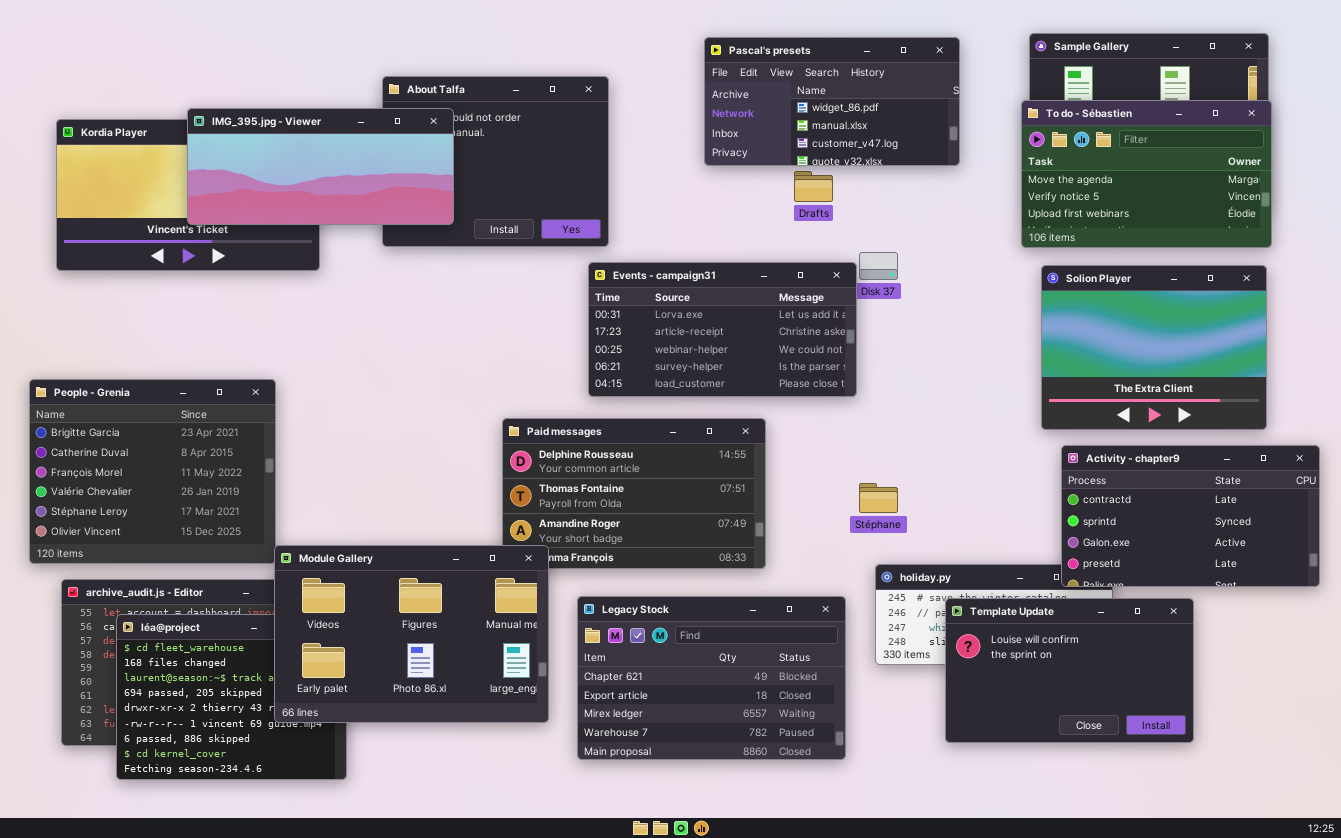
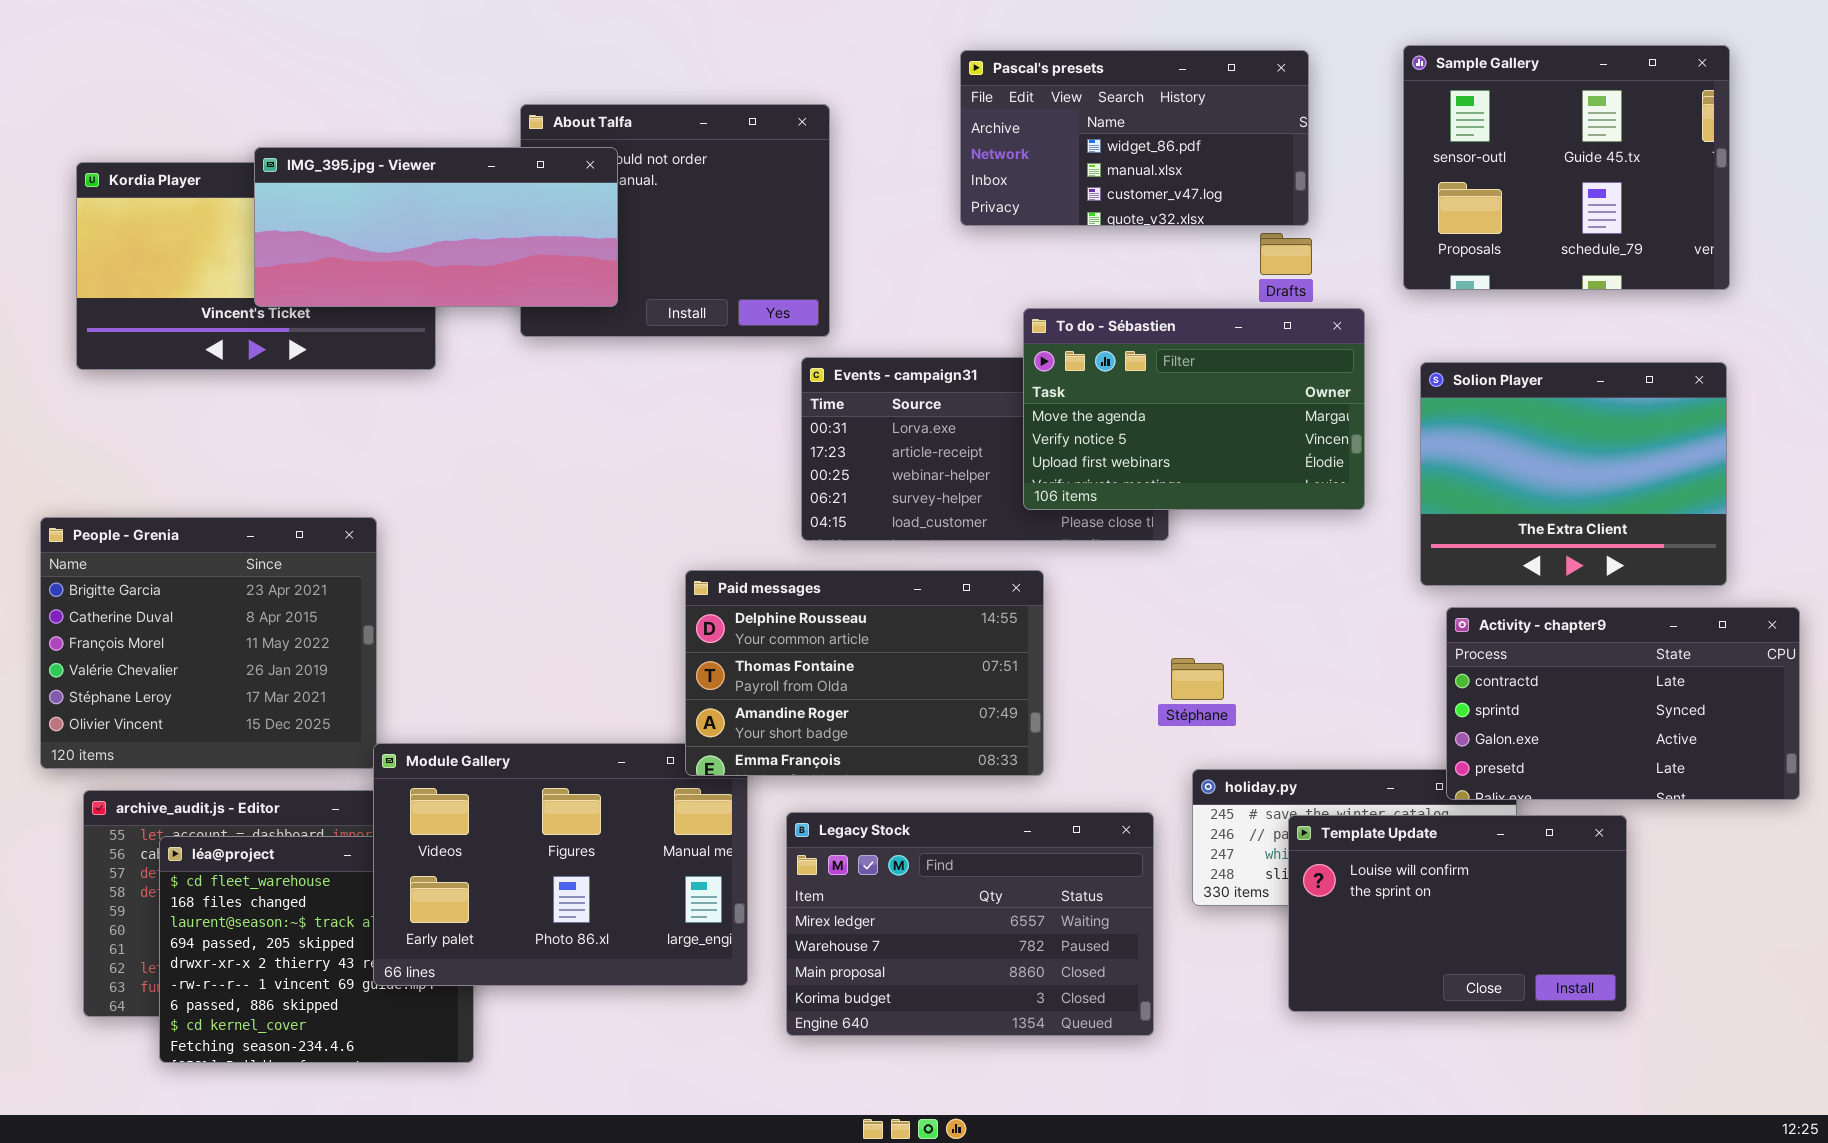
To do - Sébastien: [1021,100,1272,248] -> [1023,308,1365,510], moved
Drafts: [794,171,833,202] -> [1260,233,1312,275], moved
Paid messages: [502,418,766,569] -> [685,570,1044,776], raised
Legacy Stock: [577,596,846,760] -> [786,812,1154,1036], scrolled down 2 rows

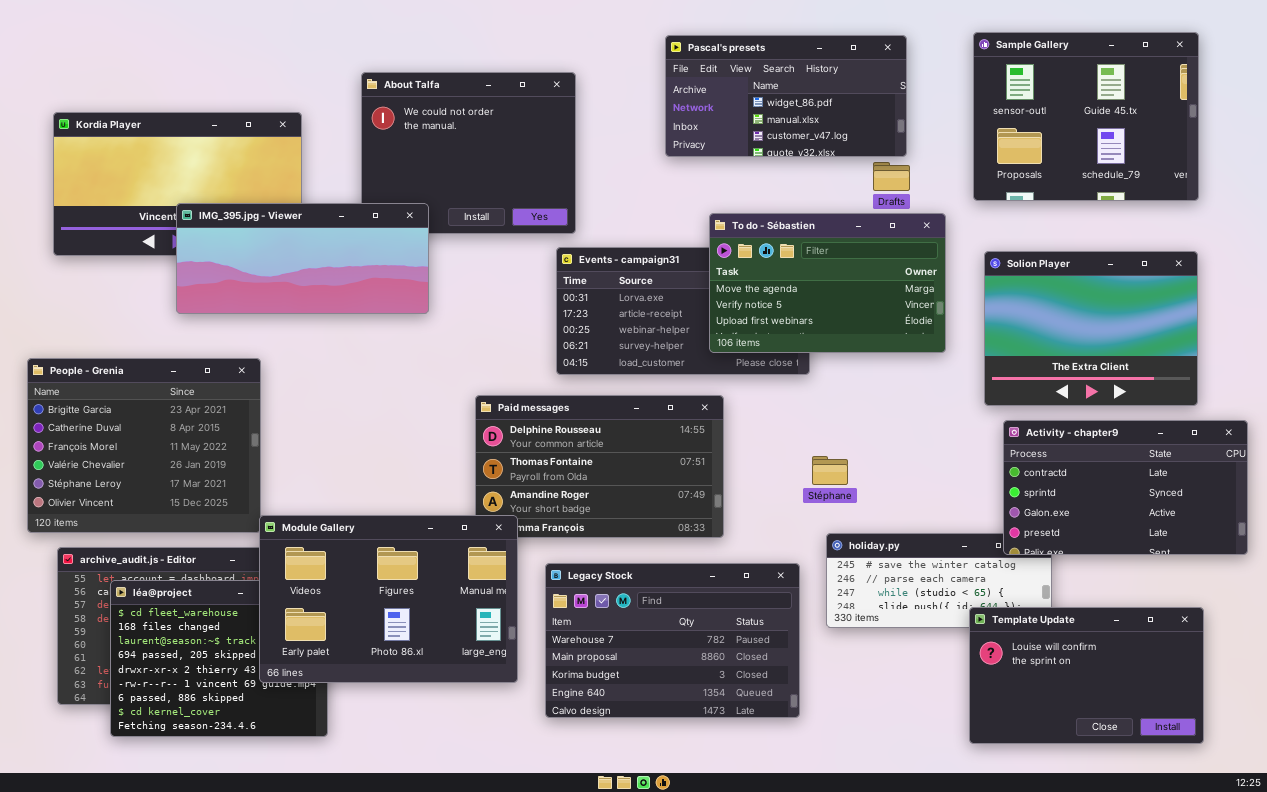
IMG_395.jpg - Viewer: [254,147,618,307] -> [176,203,429,314], moved
Module Gallery: [373,743,748,986] -> [259,515,518,683], raised
Legacy Stock: [786,812,1154,1036] -> [545,563,800,718], scrolled down 1 row
Template Update: [1288,815,1627,1012] -> [969,607,1204,744], moved

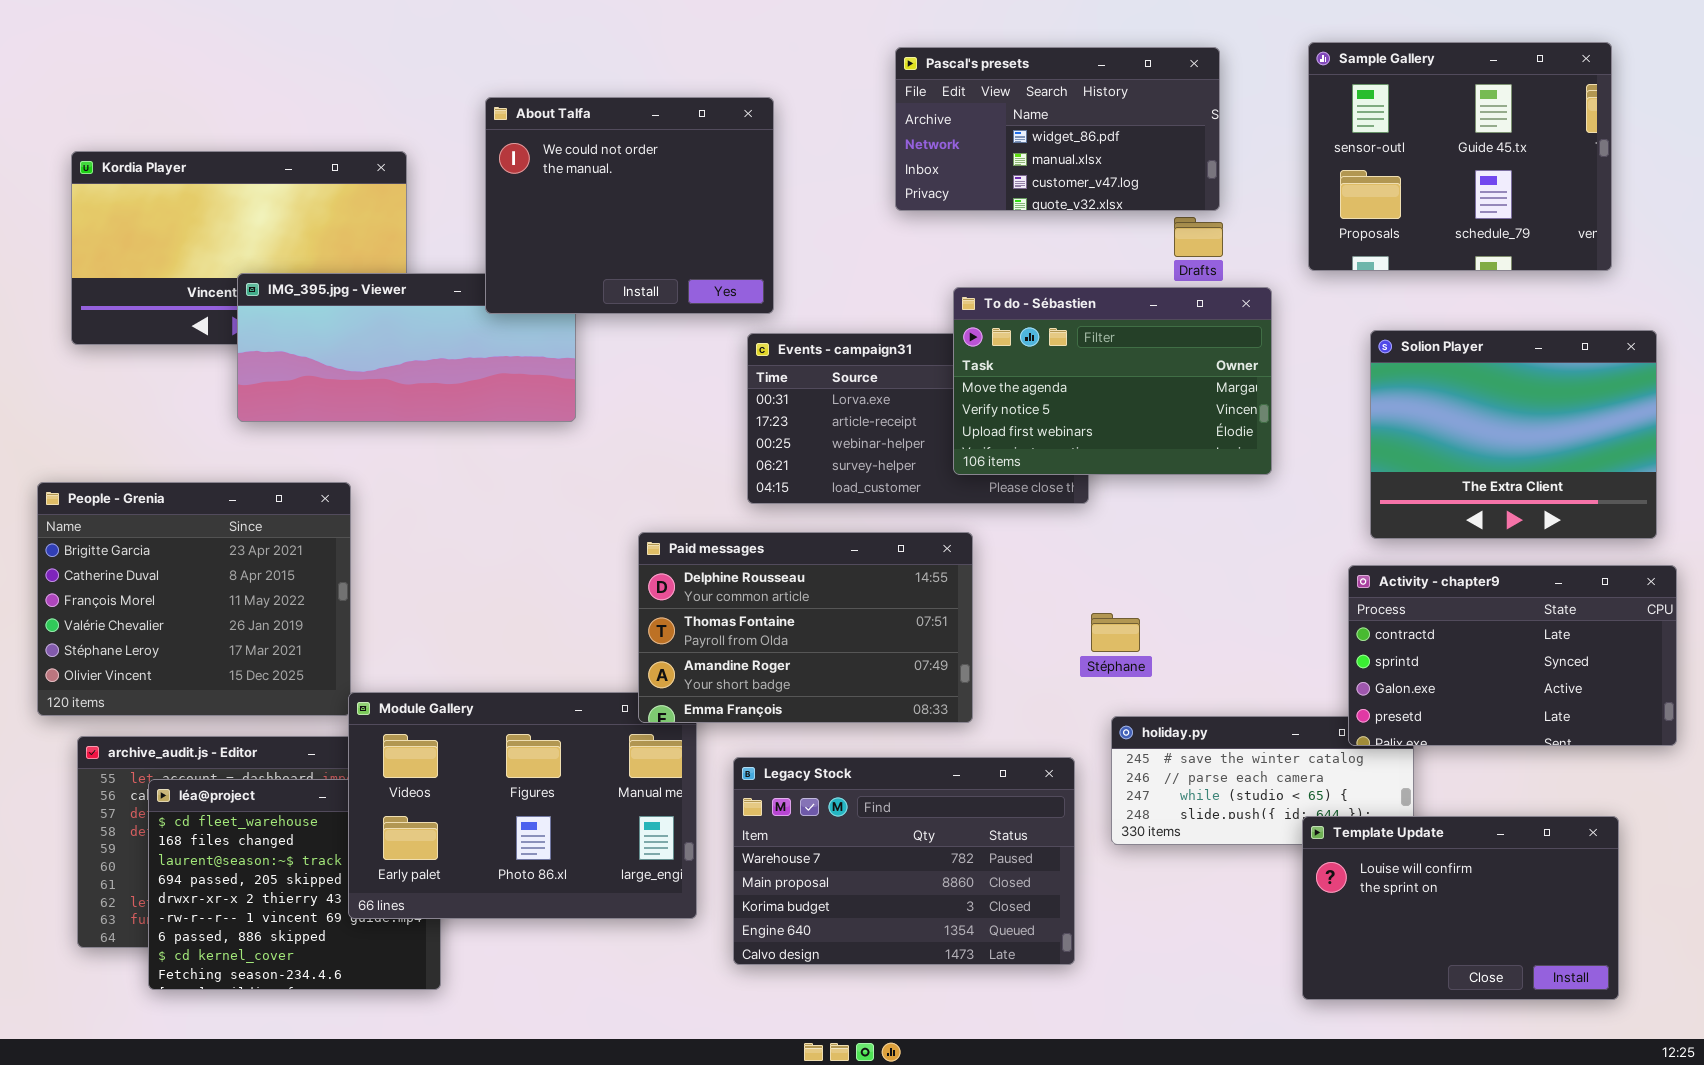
About Talfa: [361,72,576,234] -> [485,97,774,314], raised
Solion Player: [984,251,1198,406] -> [1370,330,1657,539], moved
Paid messages: [475,395,724,538] -> [638,532,973,723], raised

